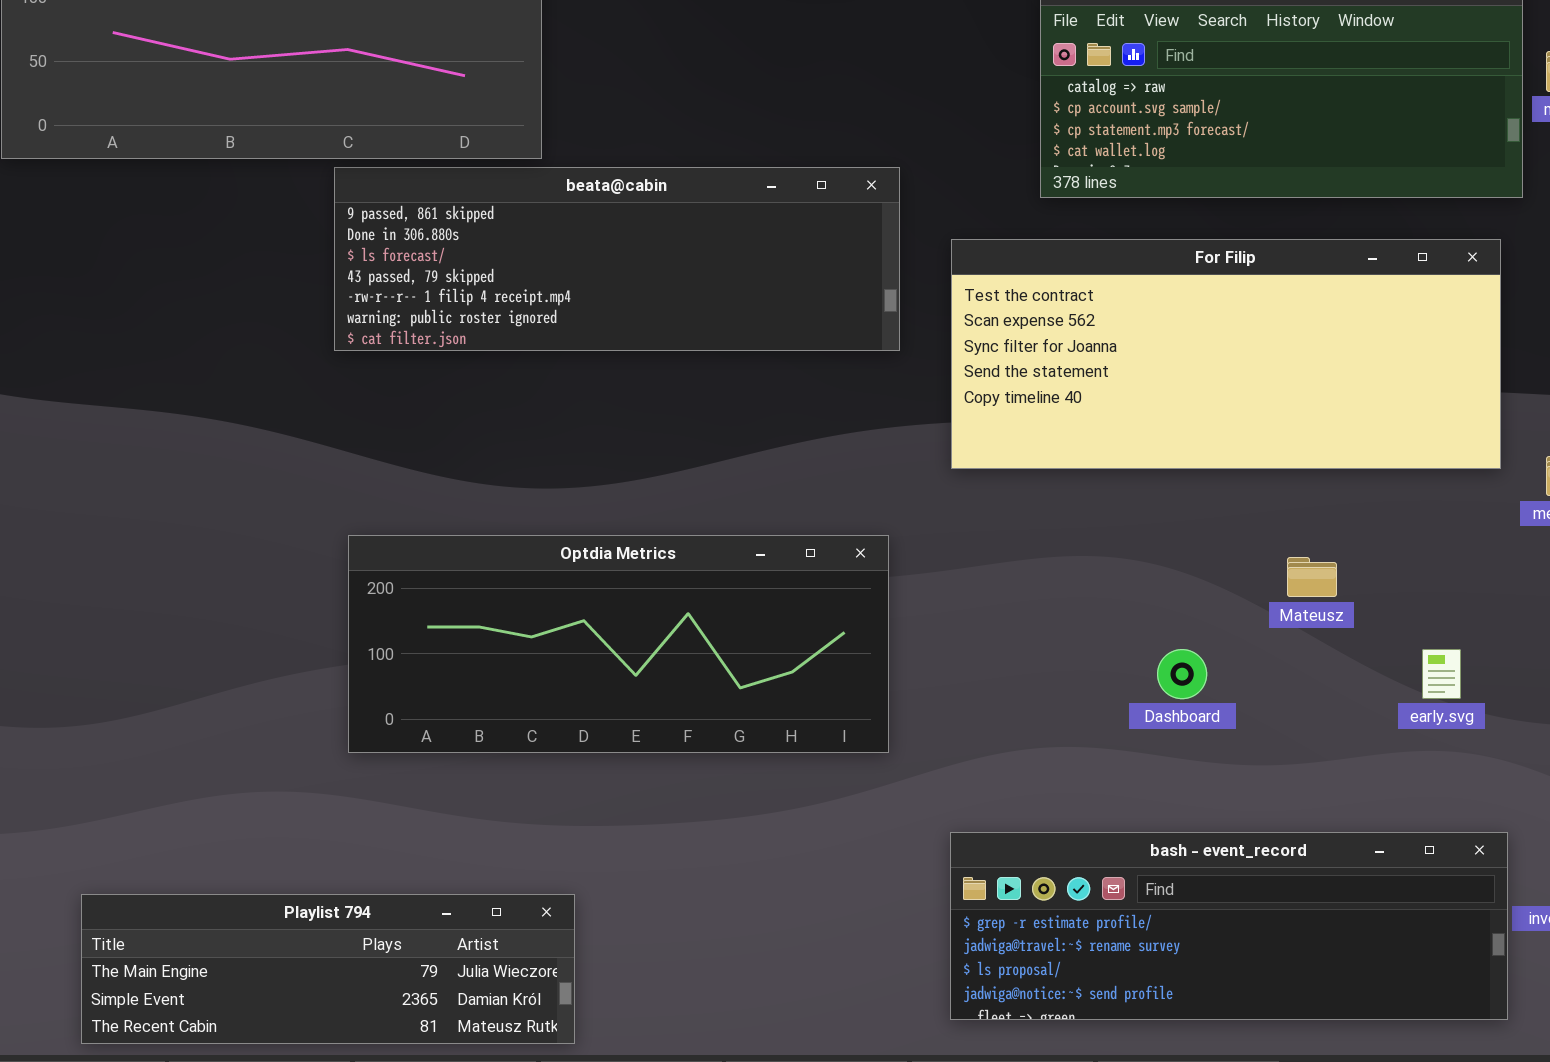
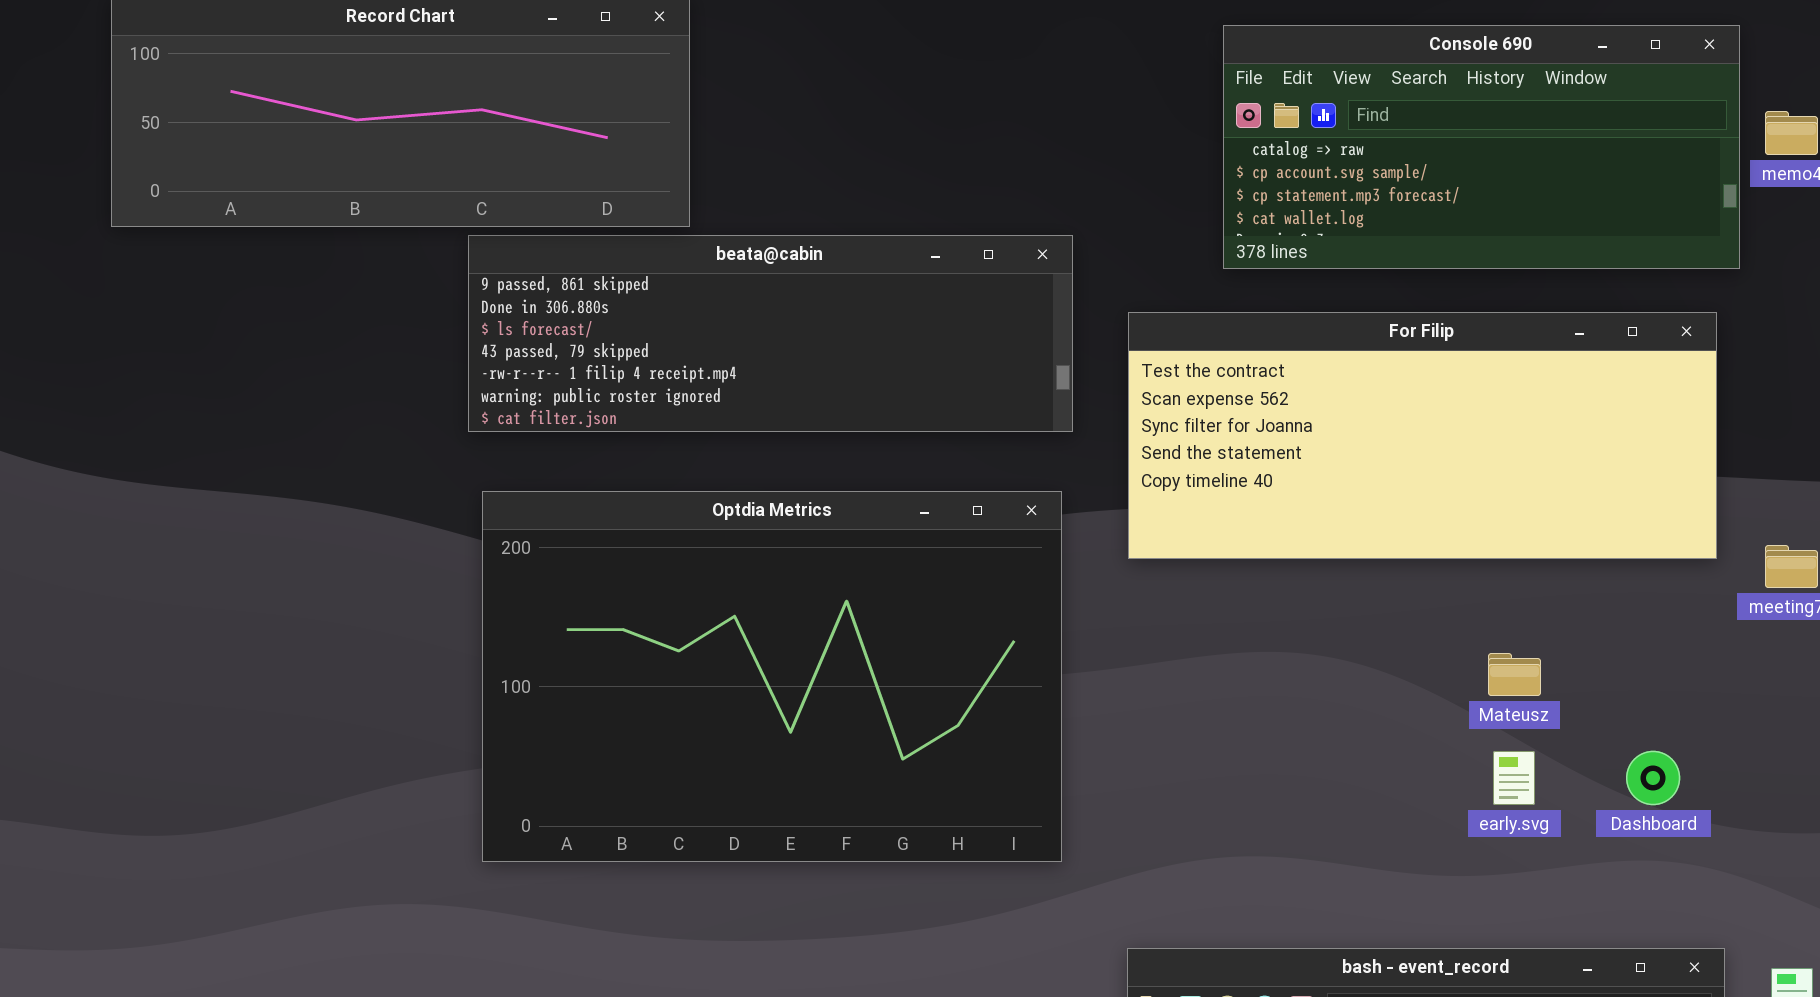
Optdia Metrics: [348,535,889,753] -> [482,491,1062,862], resized
Dashboard: [1157,649,1207,699] -> [1626,751,1680,805], moved
early.svg: [1422,649,1461,699] -> [1493,751,1535,805], moved

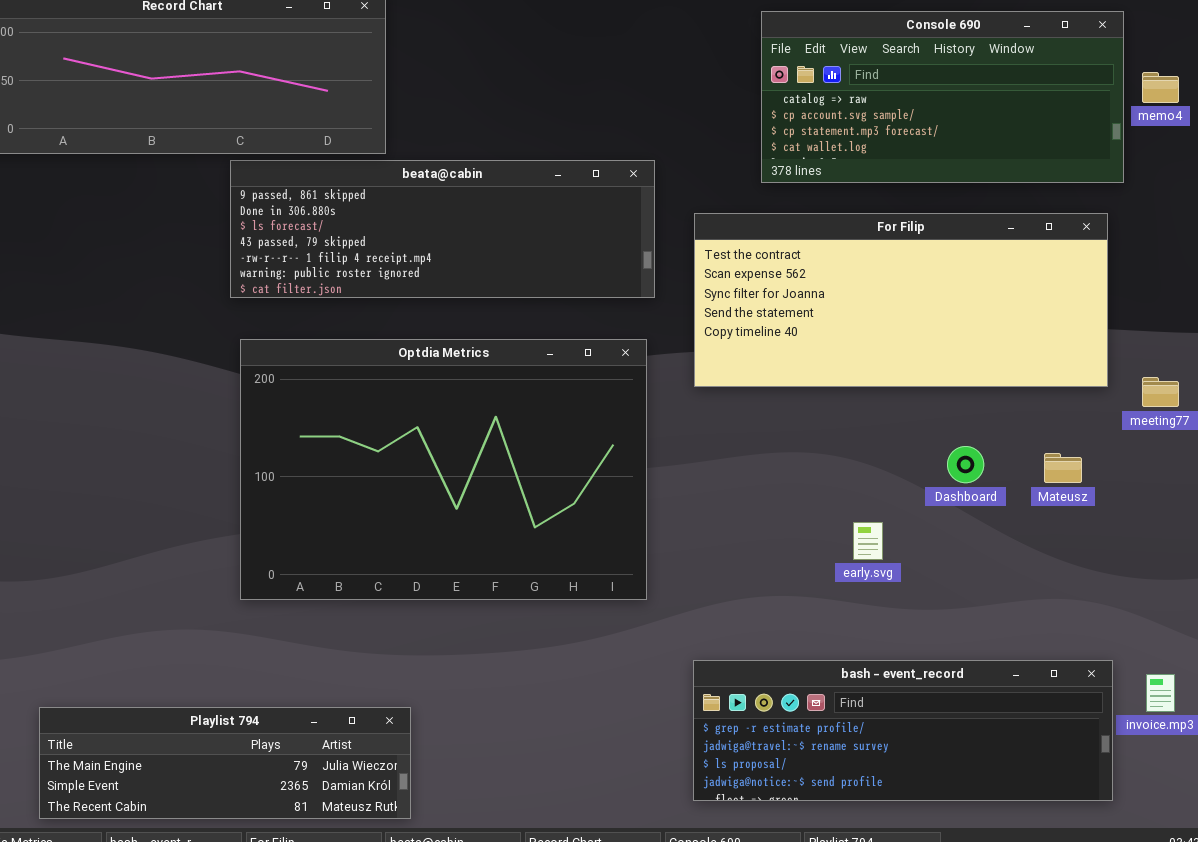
Mateusz: [1488,653,1541,696] -> [1044,453,1082,483], moved
early.svg: [1493,751,1535,805] -> [853,522,883,560], moved
Dashboard: [1626,751,1680,805] -> [947,446,984,483], moved

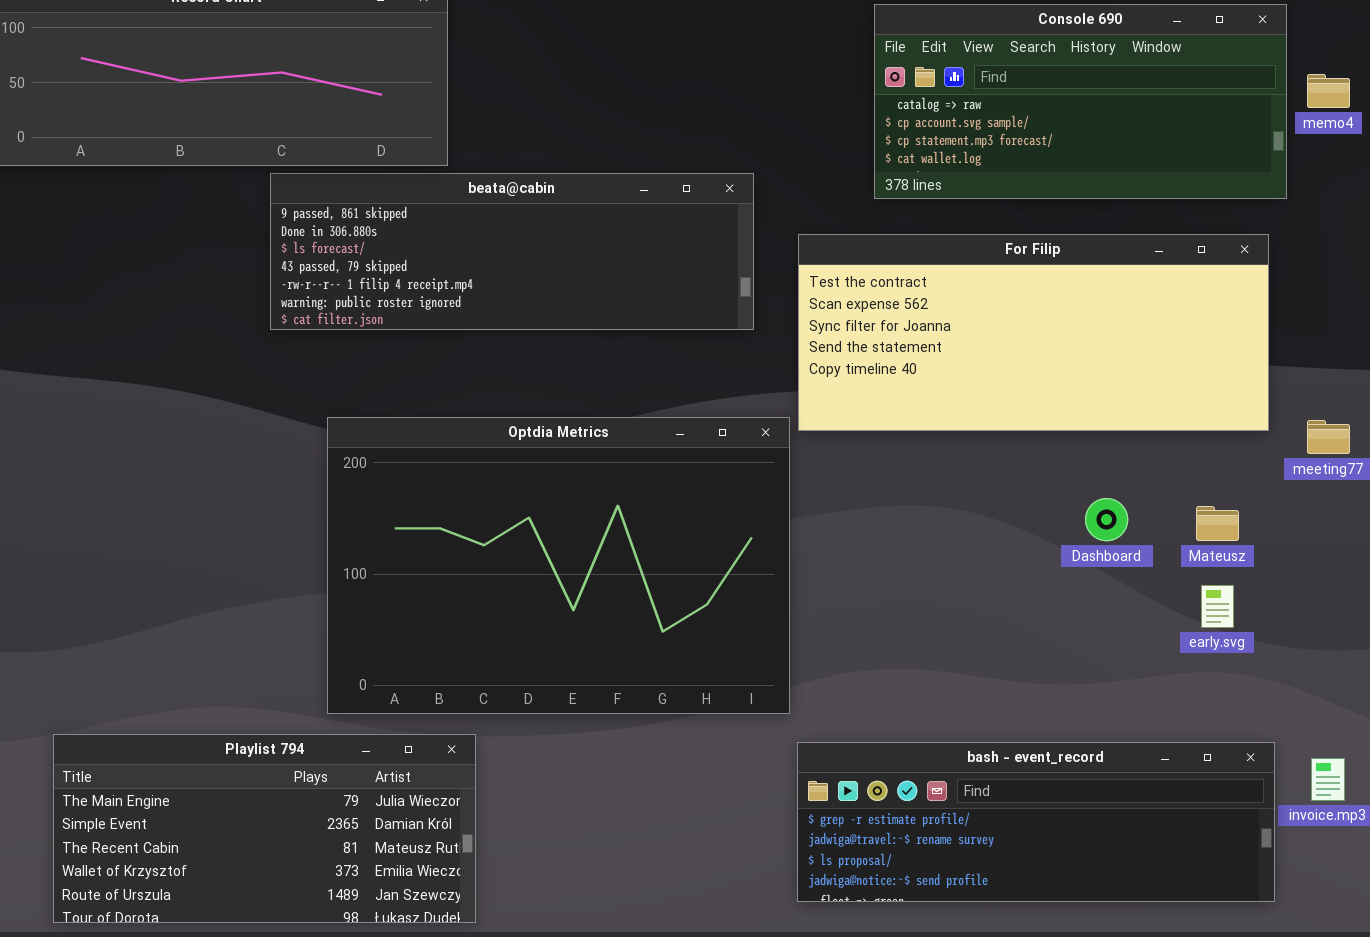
Optdia Metrics: [240,339,647,600] -> [327,417,790,714], moved
early.svg: [853,522,883,560] -> [1201,585,1234,628], moved
Playlist 794: [39,707,411,819] -> [53,734,476,923], resized

